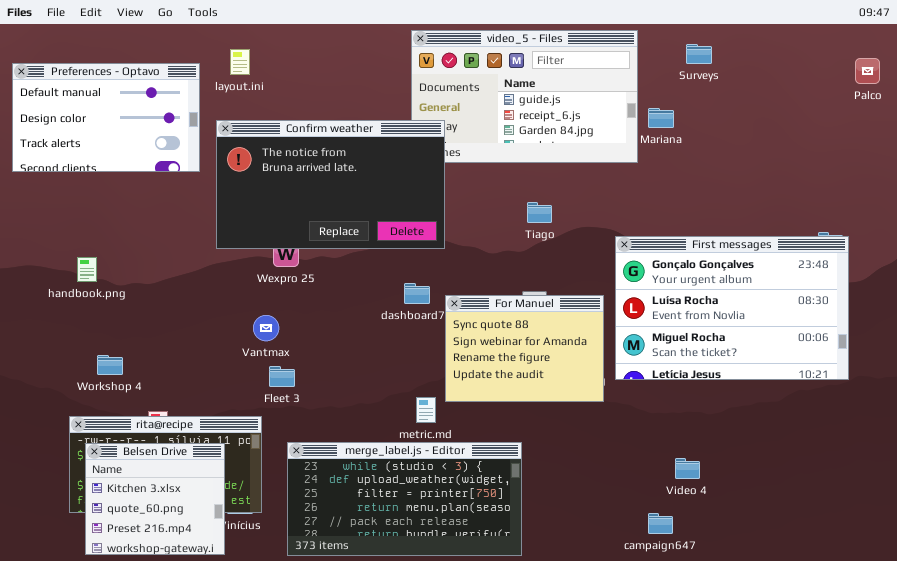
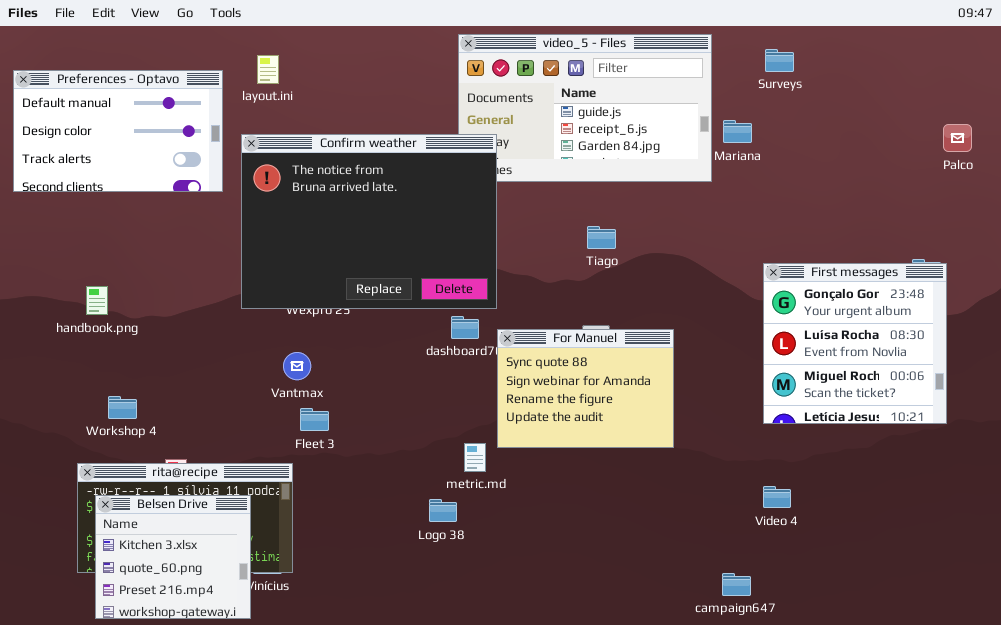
Palco: [855,58,880,84] -> [943,124,972,152], moved
Confirm weather: [216,120,445,249] -> [241,134,497,309], resized
First messages: [615,236,849,380] -> [763,263,947,424], resized
merge_label.js - Editor: [287,442,522,556] -> none, closed
Video 4: [675,458,700,479] -> [763,486,791,508], moved

